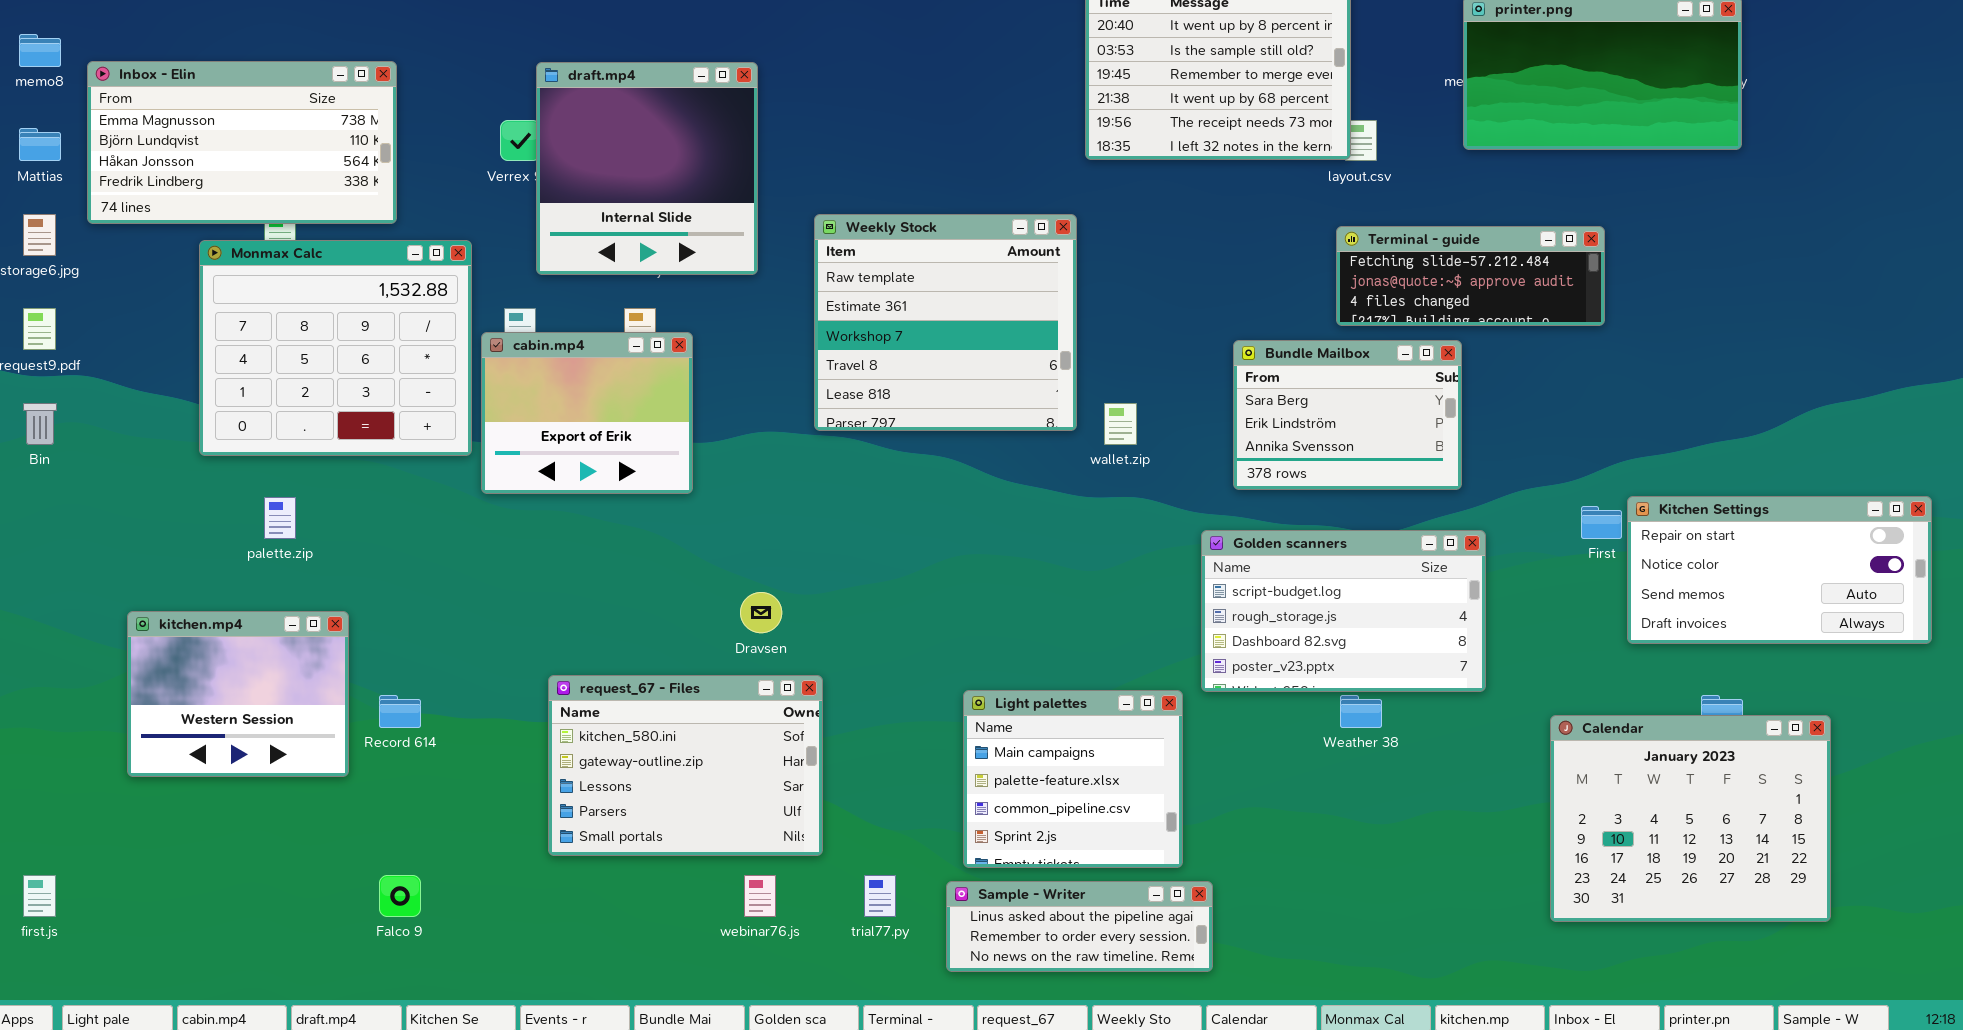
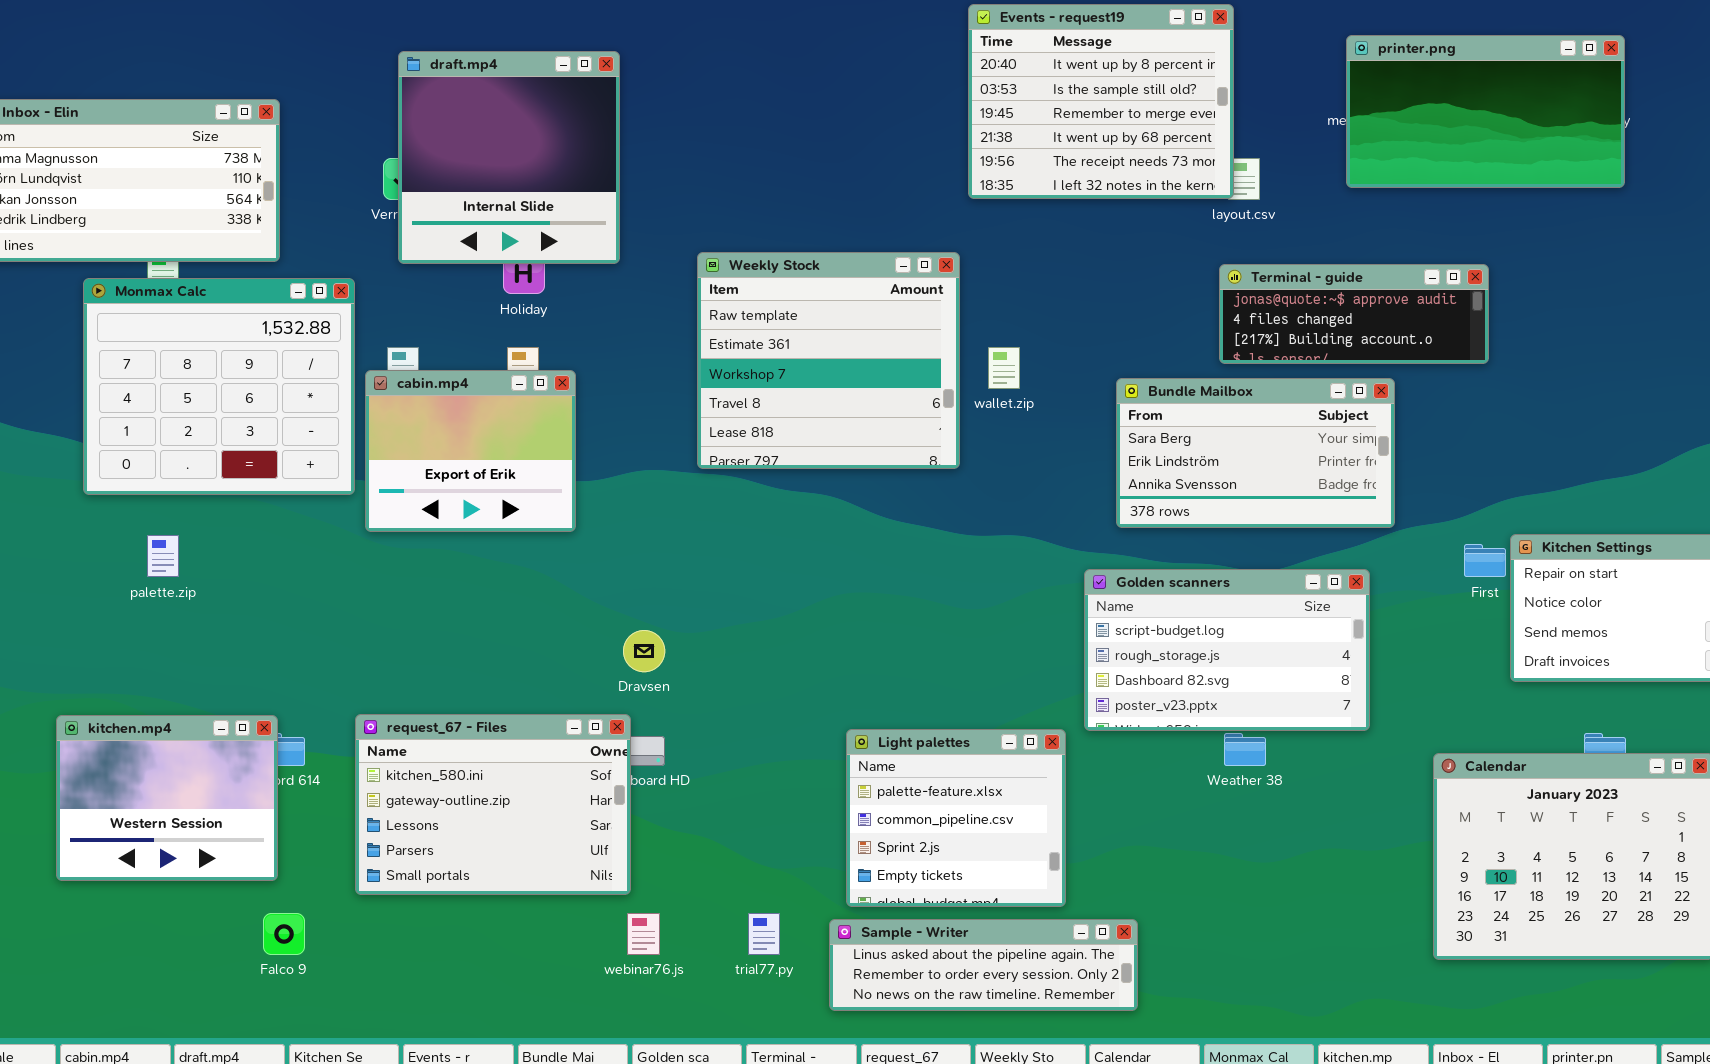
draft.mp4: [536,62,758,275] -> [398,51,620,264], moved
Terminal - guide: [1336,226,1605,326] -> [1219,264,1489,364], scrolled down 1 row
Bundle Mailbox: [1233,340,1462,490] -> [1116,378,1395,528], resized
wallet.zip: [1104,403,1137,445] -> [988,347,1020,389], moved
kitchen.mp4: [127,611,349,777] -> [56,715,278,881], moved
request_67 - Files: [548,675,823,856] -> [355,714,631,895], moved
Light palettes: [963,690,1183,868] -> [846,729,1066,907], scrolled down 1 row
Sample - Writer: [946,881,1213,972] -> [829,919,1138,1011], resized

